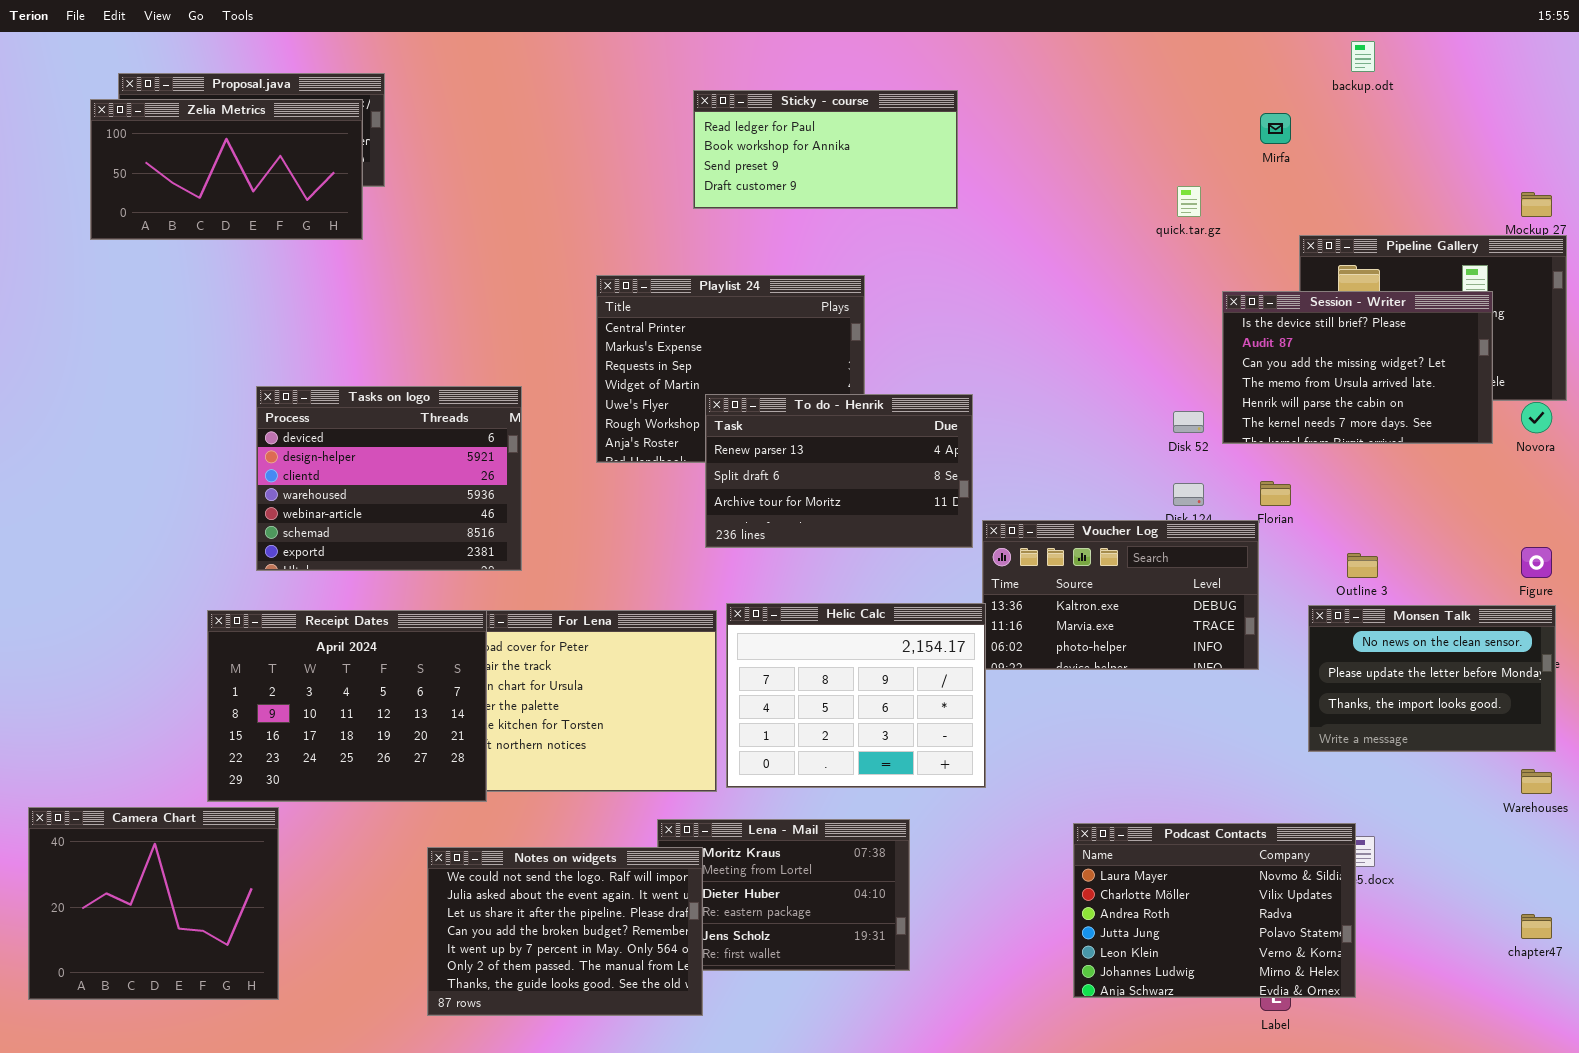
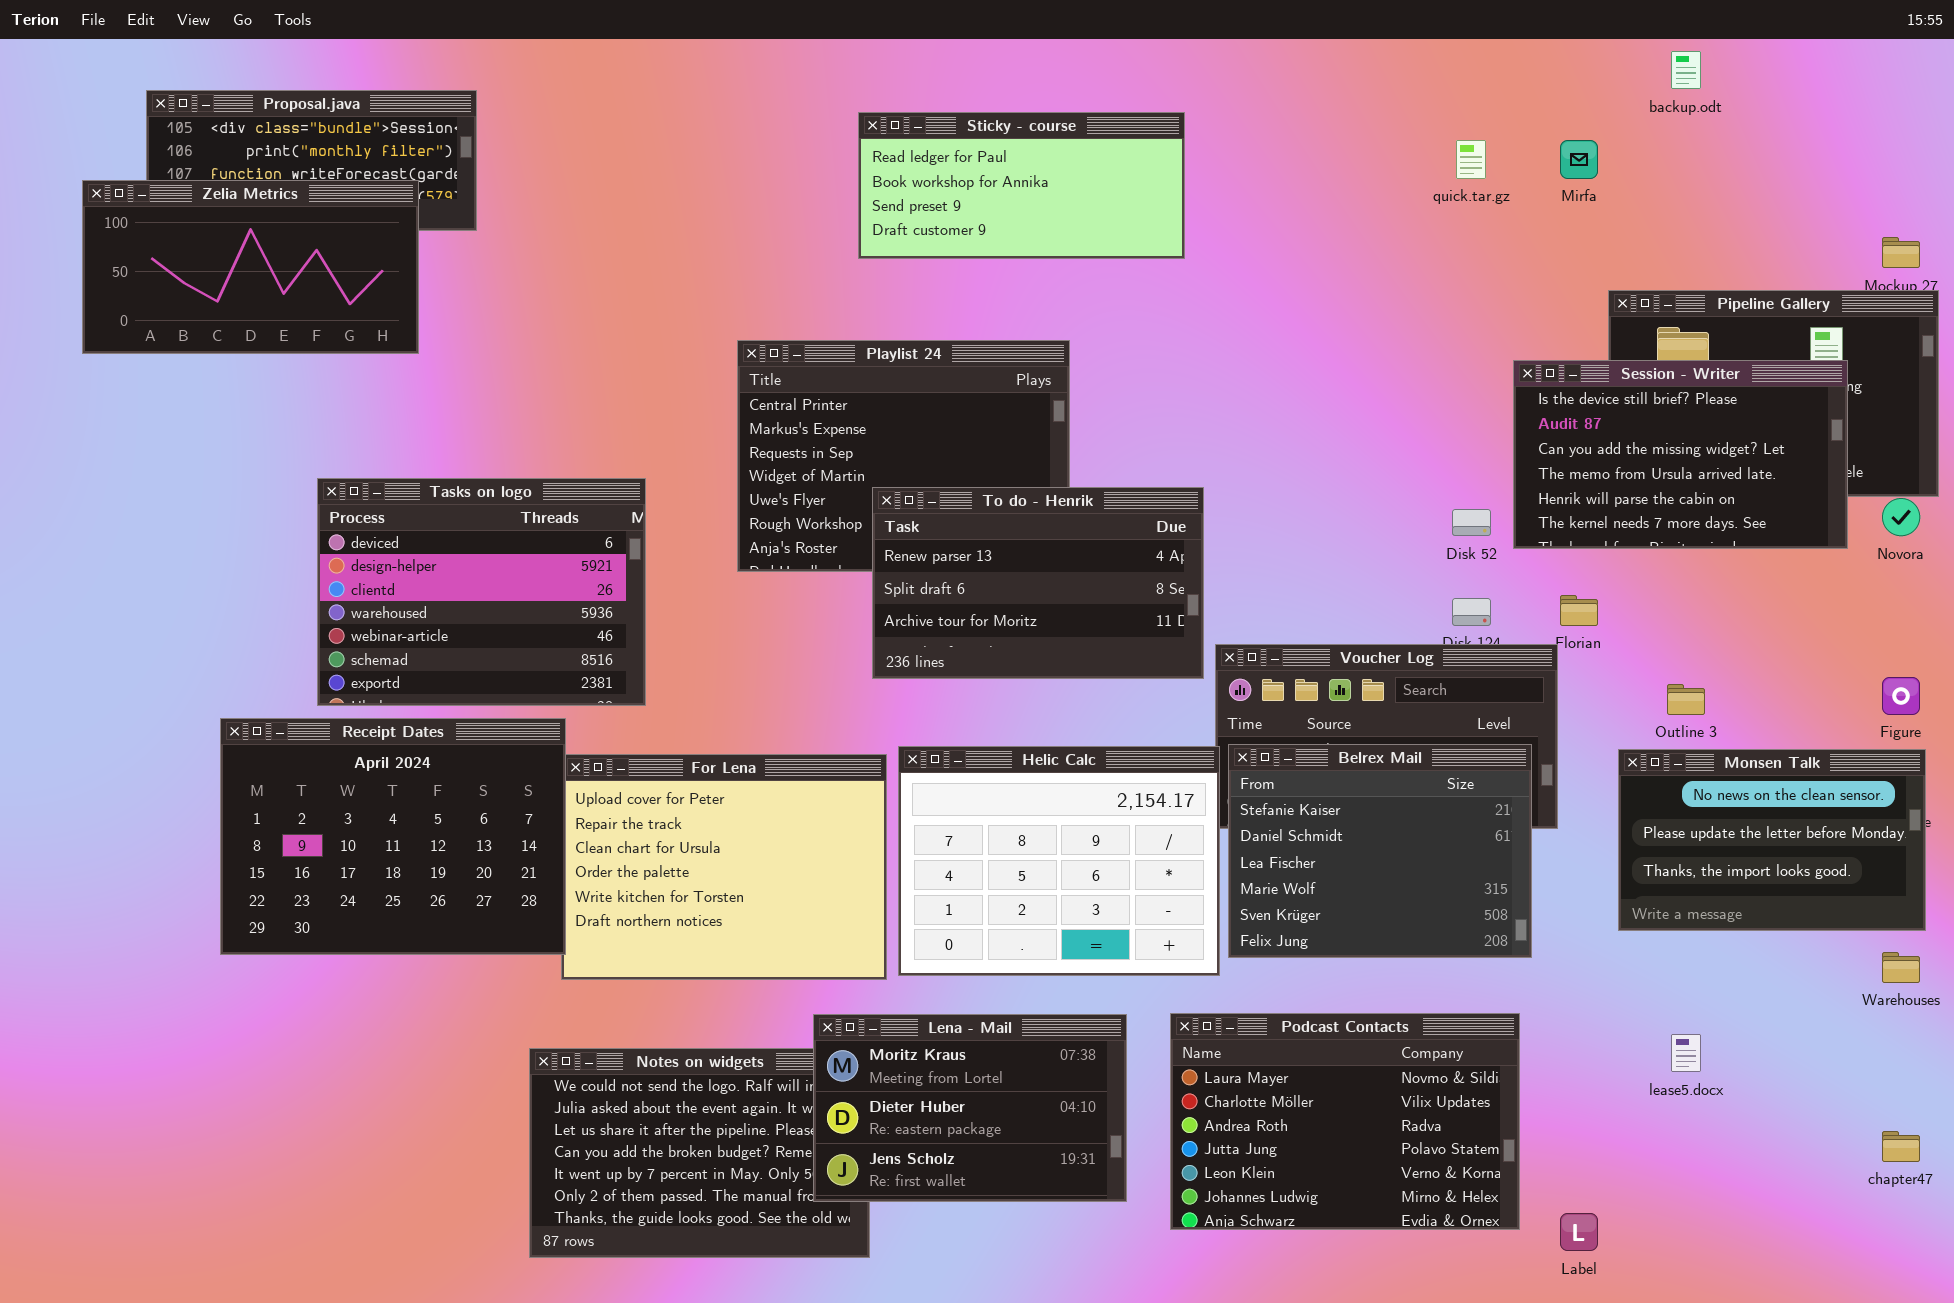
Zelia Metrics: [90,99,363,240] -> [82,180,419,354], moved
quick.tar.gz: [1177,186,1201,217] -> [1456,140,1486,179], moved
Belrex Mail: none -> [1228,744,1532,958], opened
Receipt Dates: [207,610,487,802] -> [220,718,566,955], moved
Camera Chart: [28,807,279,1000] -> none, closed
Lena - Mail: [657,819,910,971] -> [813,1014,1127,1202], raised
Podcast Contacts: [1073,823,1356,998] -> [1170,1013,1520,1230], moved

